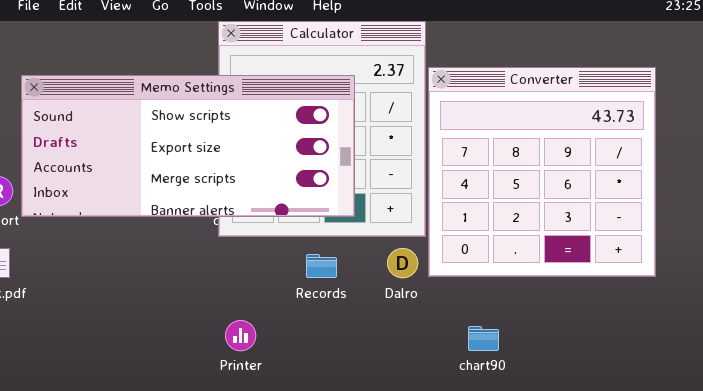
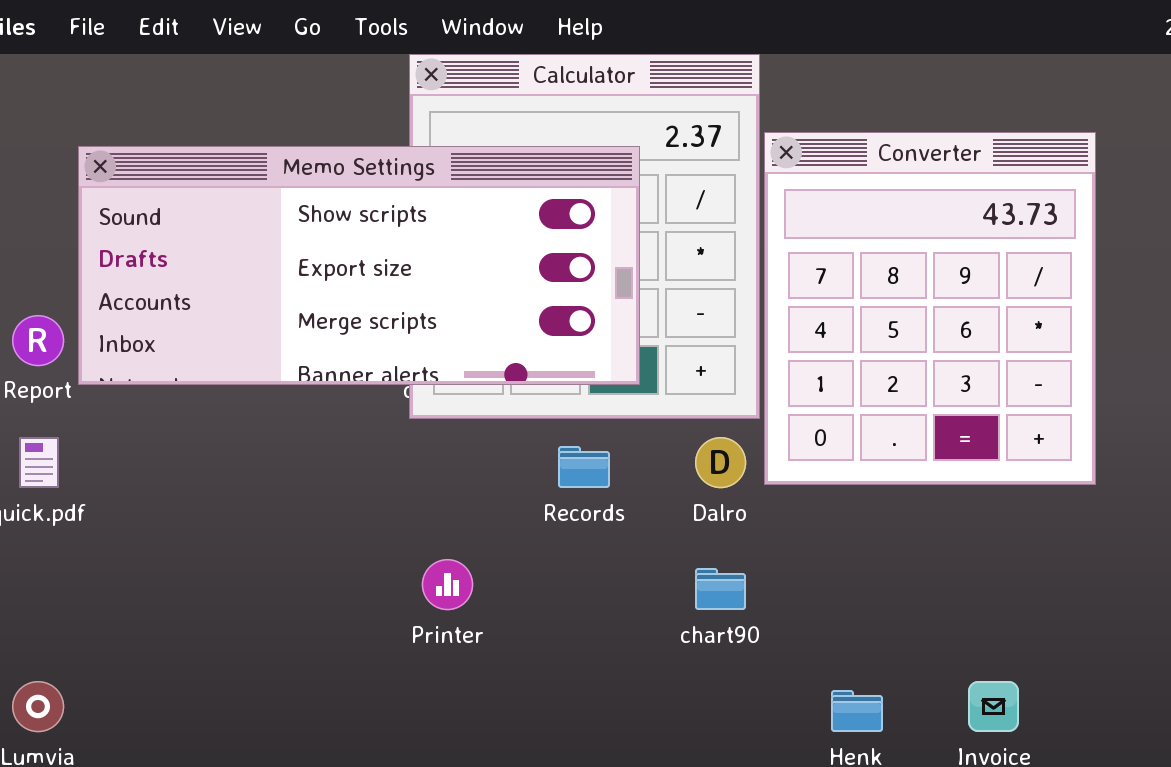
Converter: [428,67,656,277] -> [764,132,1096,485], resized
chart90: [468,326,499,351] -> [695,568,746,610], moved

